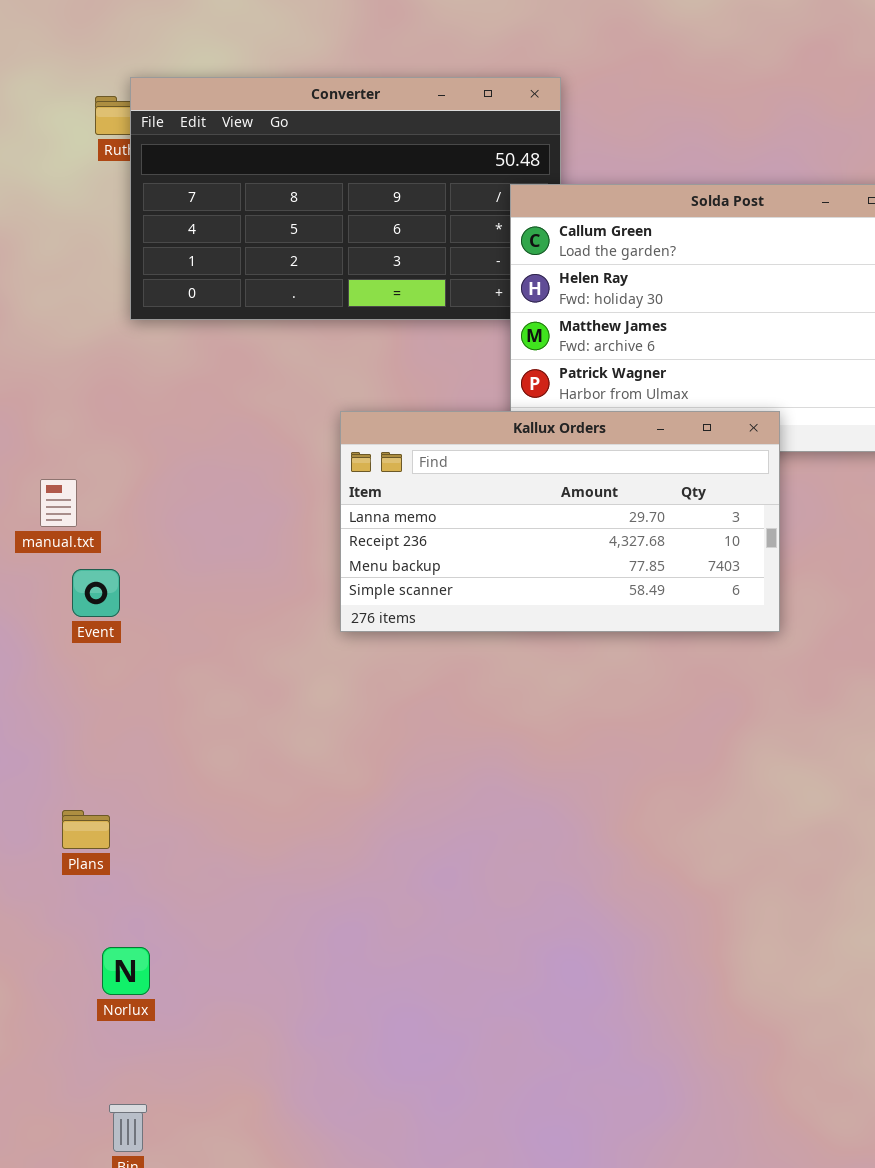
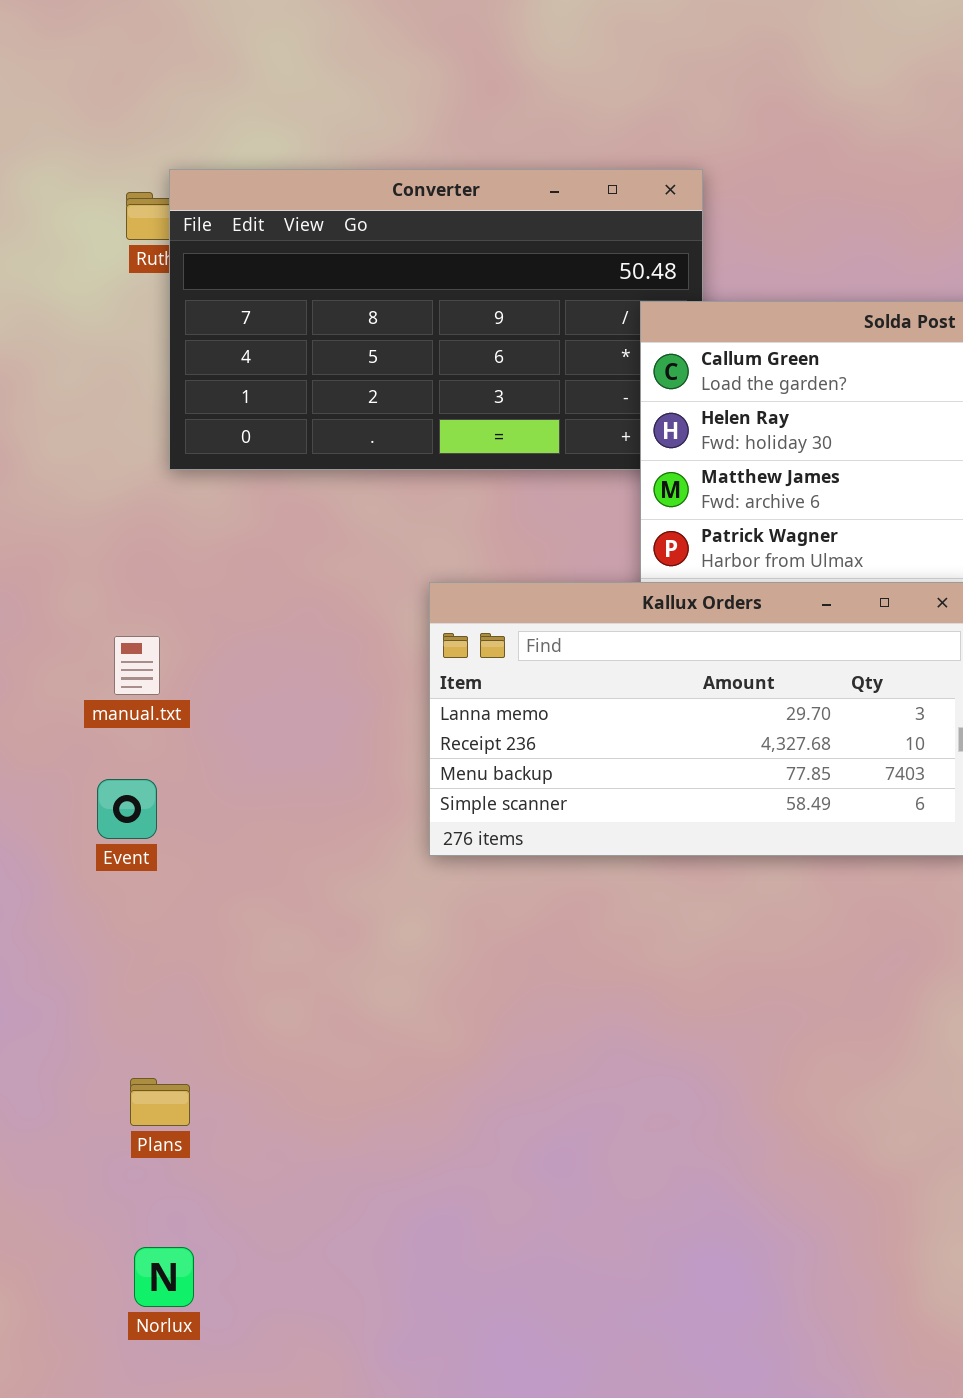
manual.txt: [40,479,77,527] -> [114,636,160,695], moved
Plans: [62,810,110,849] -> [130,1078,190,1126], moved

